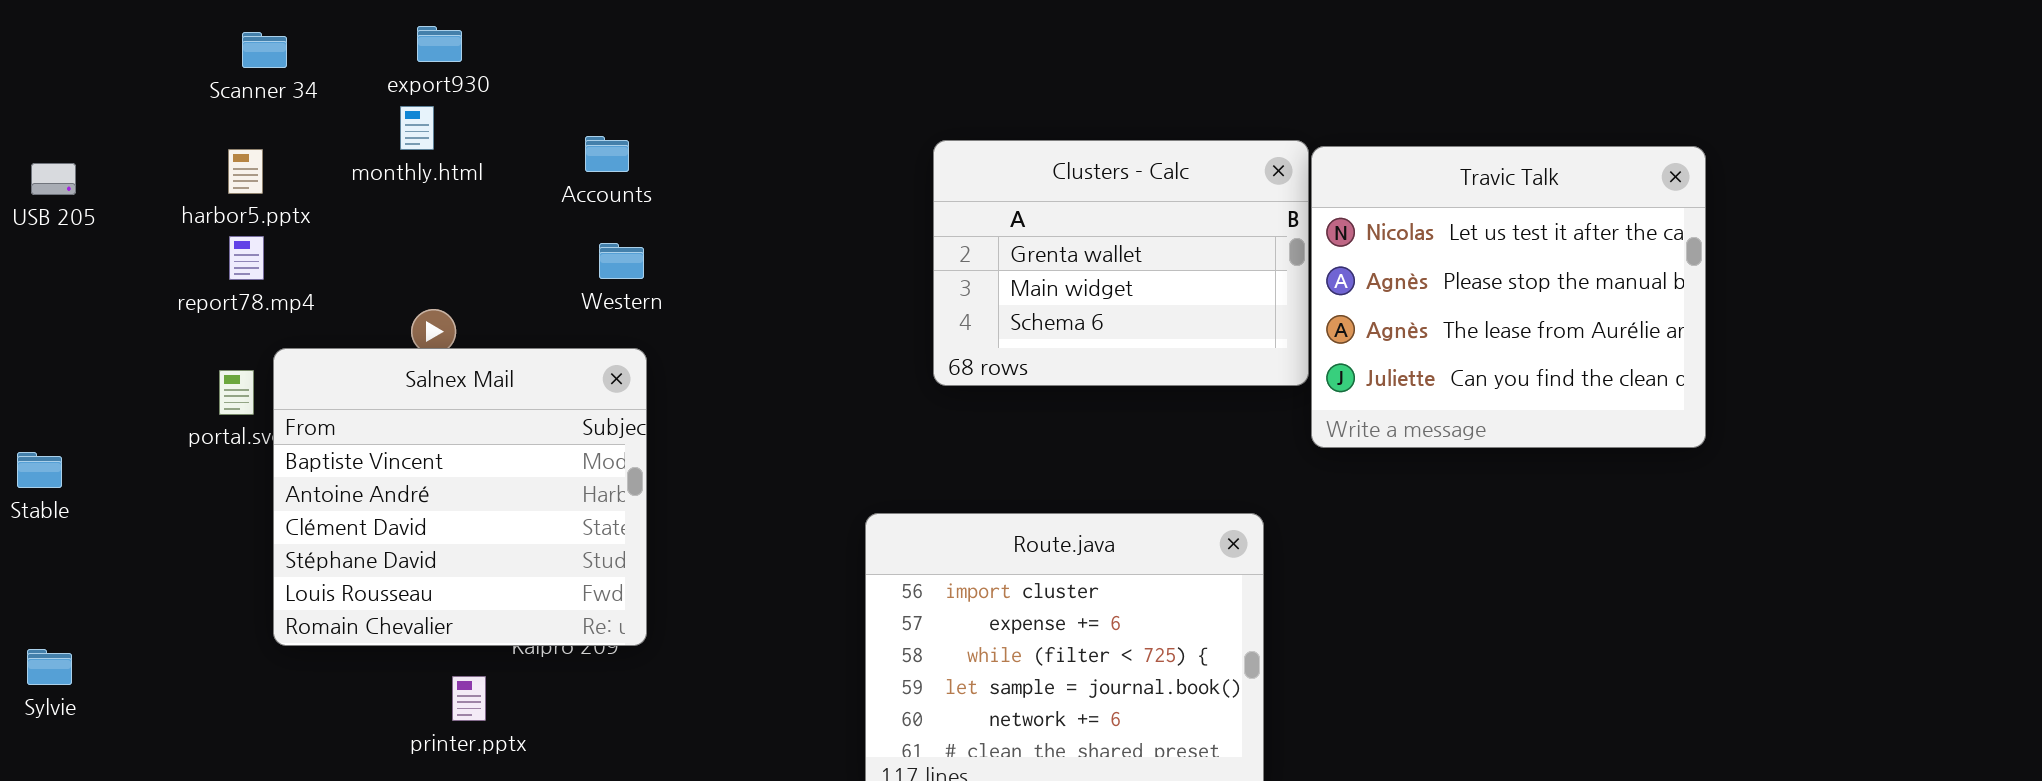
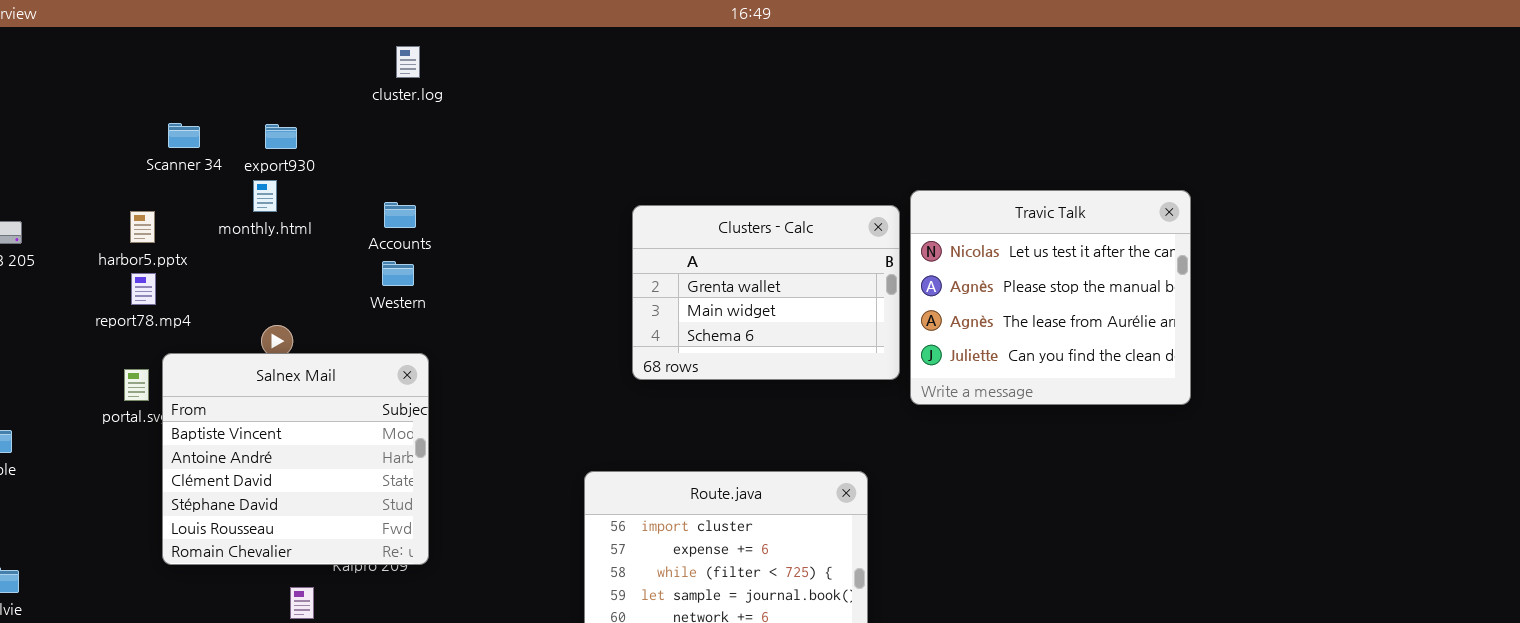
Scanner 34: [242,32,287,68] -> [168,123,200,148], moved
Travic Talk: [1311,146,1706,448] -> [910,190,1191,405], moved
Western: [599,243,644,279] -> [382,261,414,286], moved

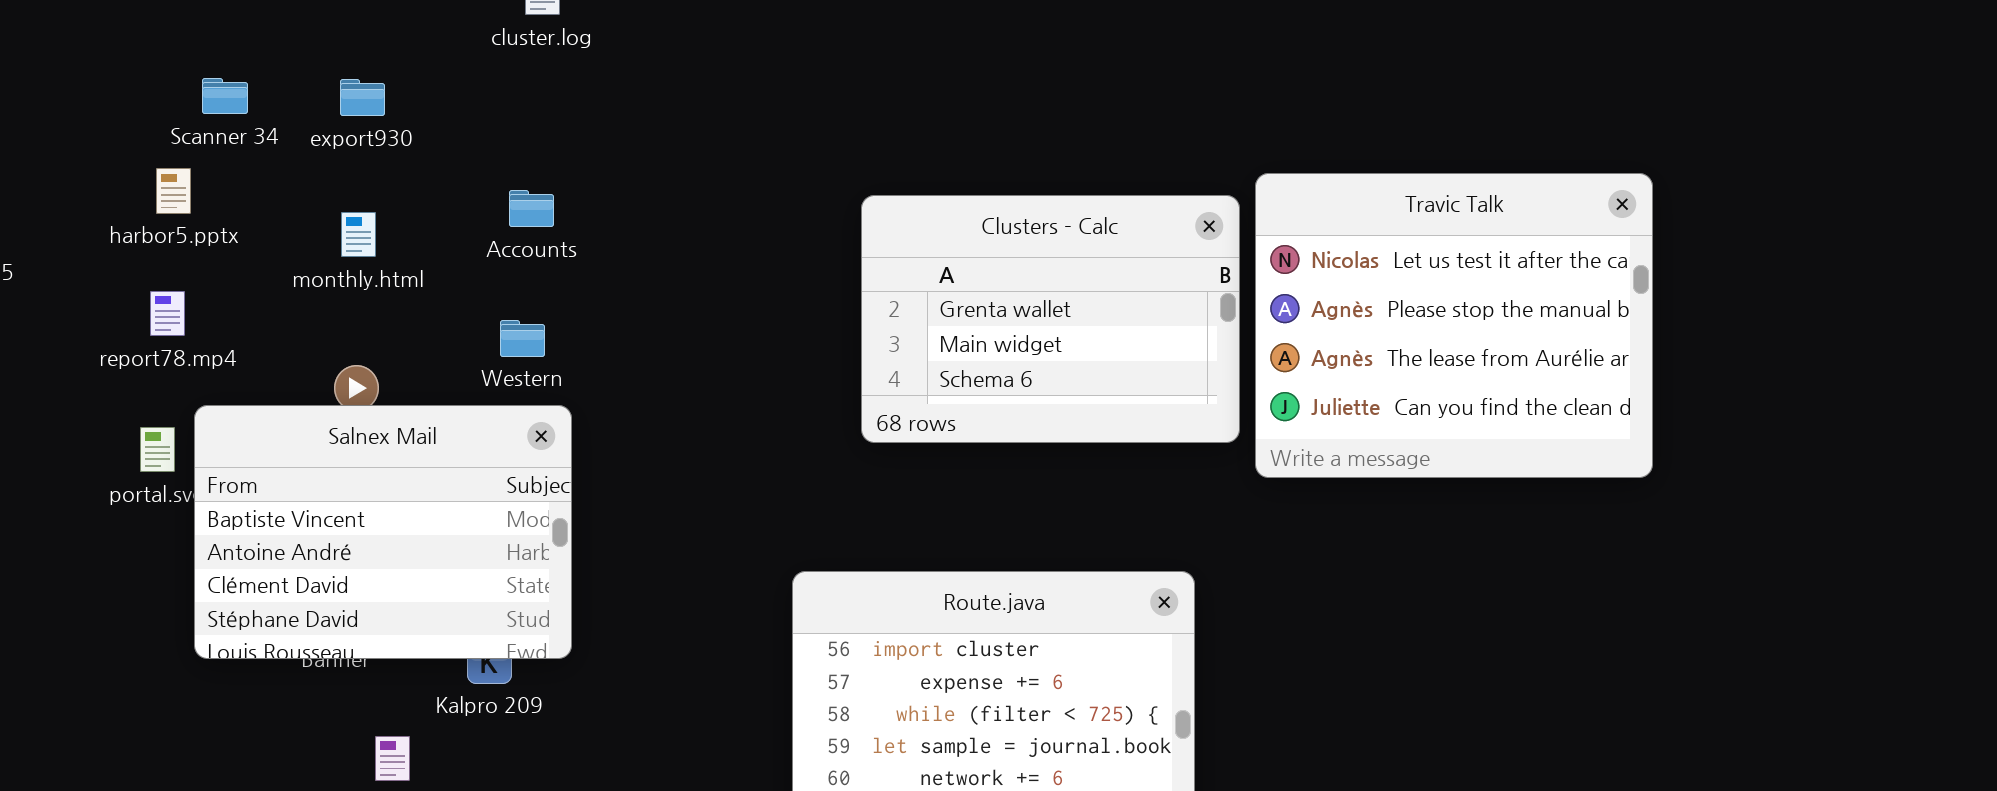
monthly.html: [253,180,277,212] -> [341,212,376,257], moved
harbor5.pptx: [130,211,155,243] -> [156,168,191,214], moved
Western: [382,261,414,286] -> [500,320,545,357], moved
Salnex Mail: [162,353,429,565] -> [194,405,572,659], resized

